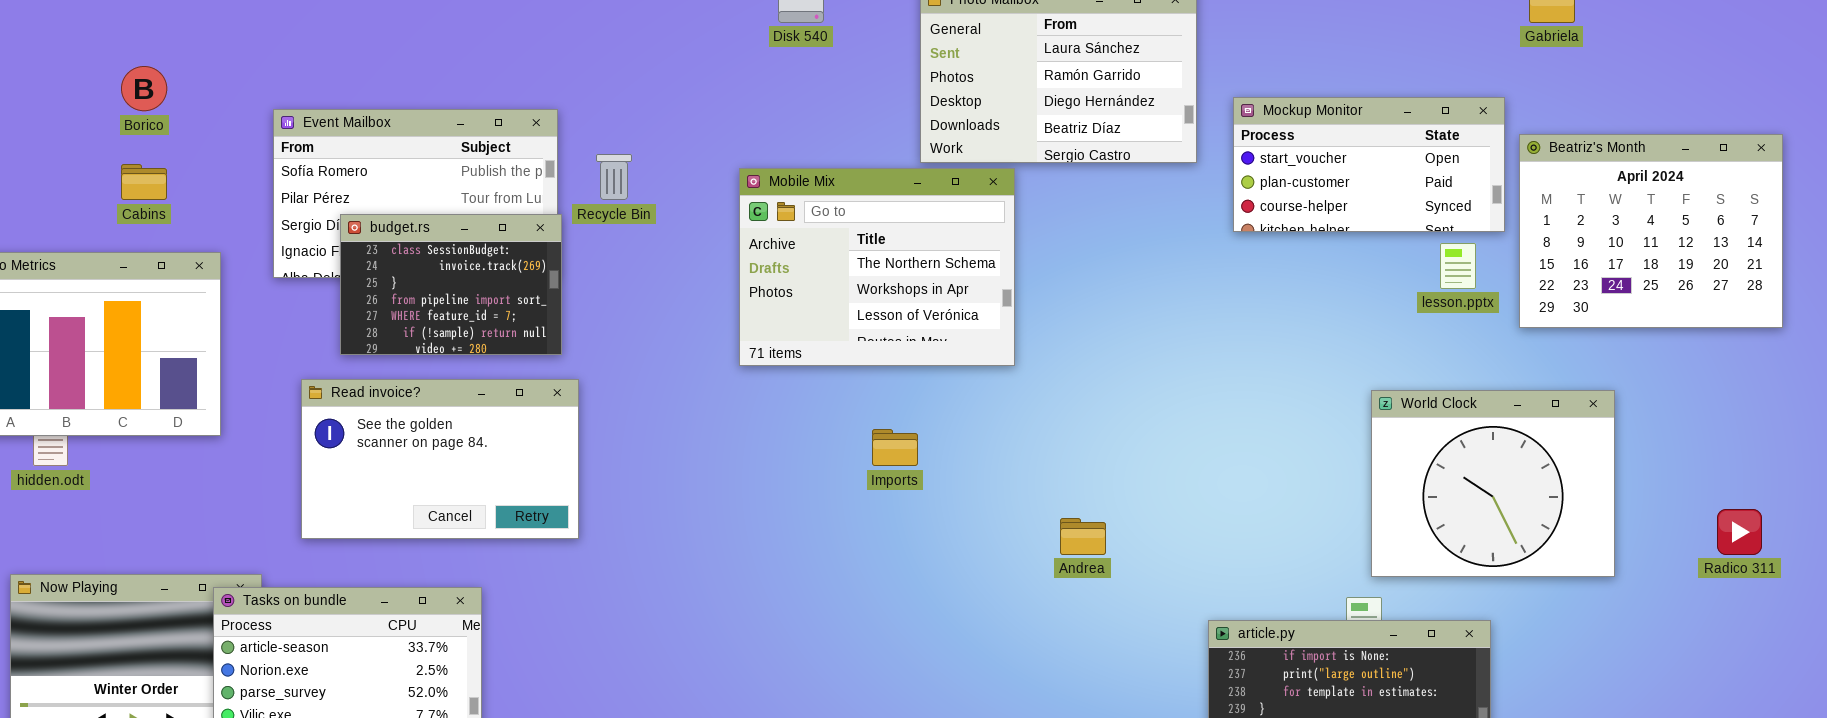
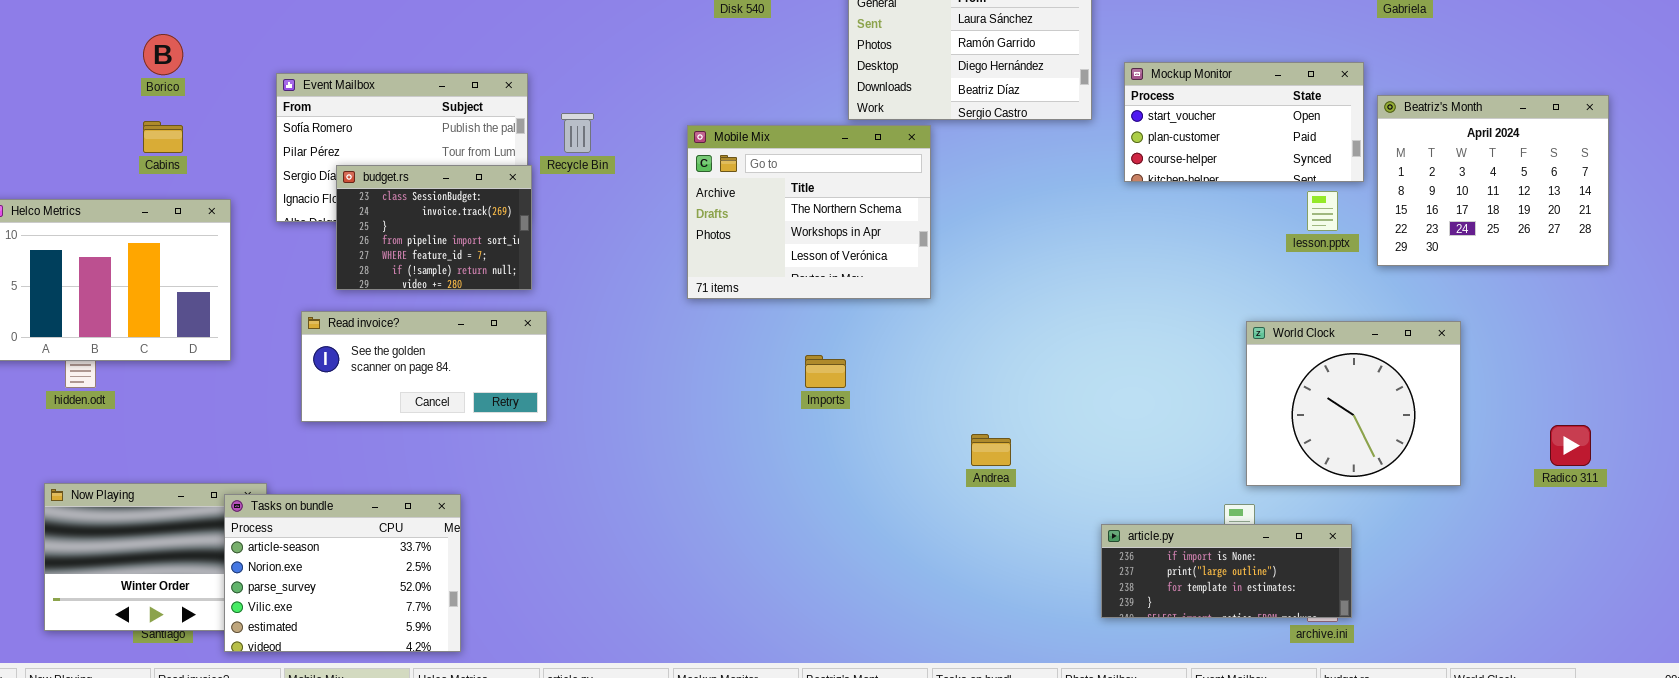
Read invoice?: [301,379,579,539] -> [301,311,547,422], resized

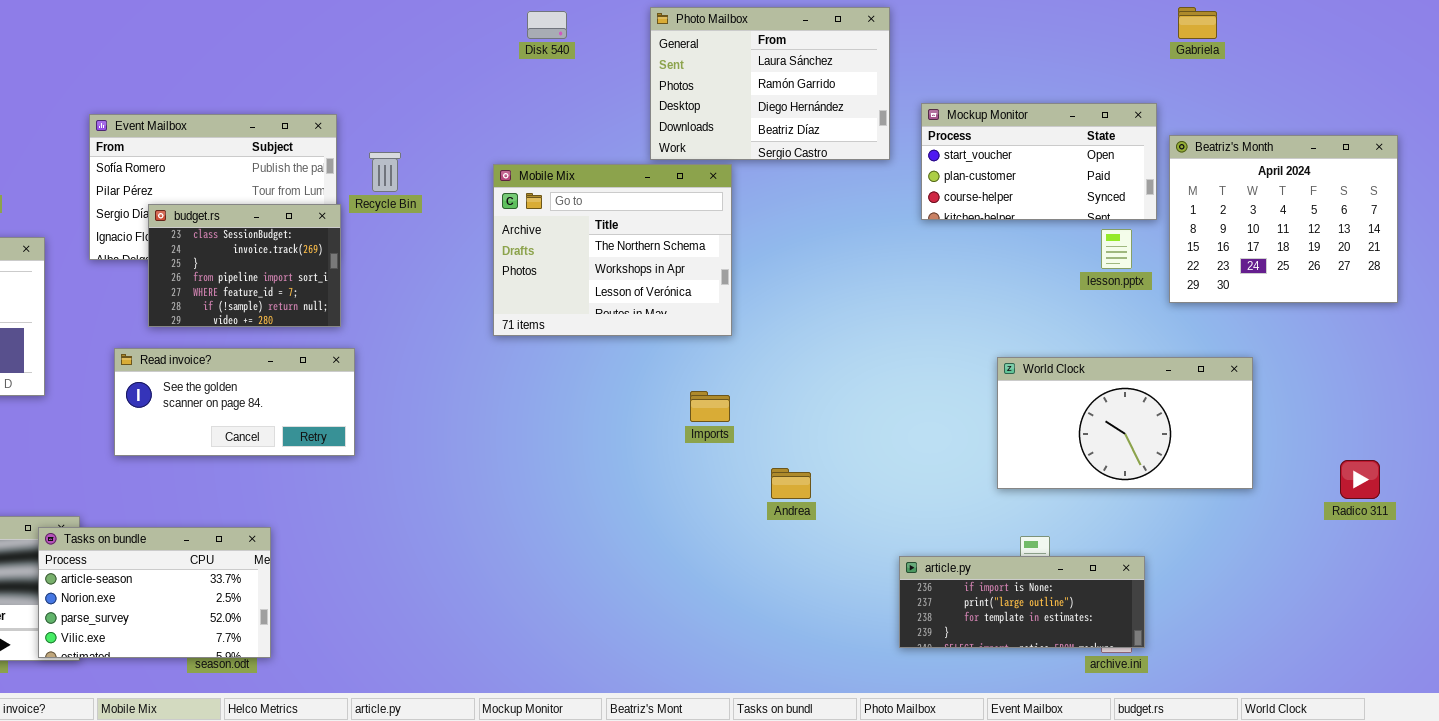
World Clock: [1246,321,1461,486] -> [997,357,1253,489], resized
Imports: [805,355,846,388] -> [690,391,730,422], moved
Tasks on bundle: [224,494,461,652] -> [38,527,271,658], resized

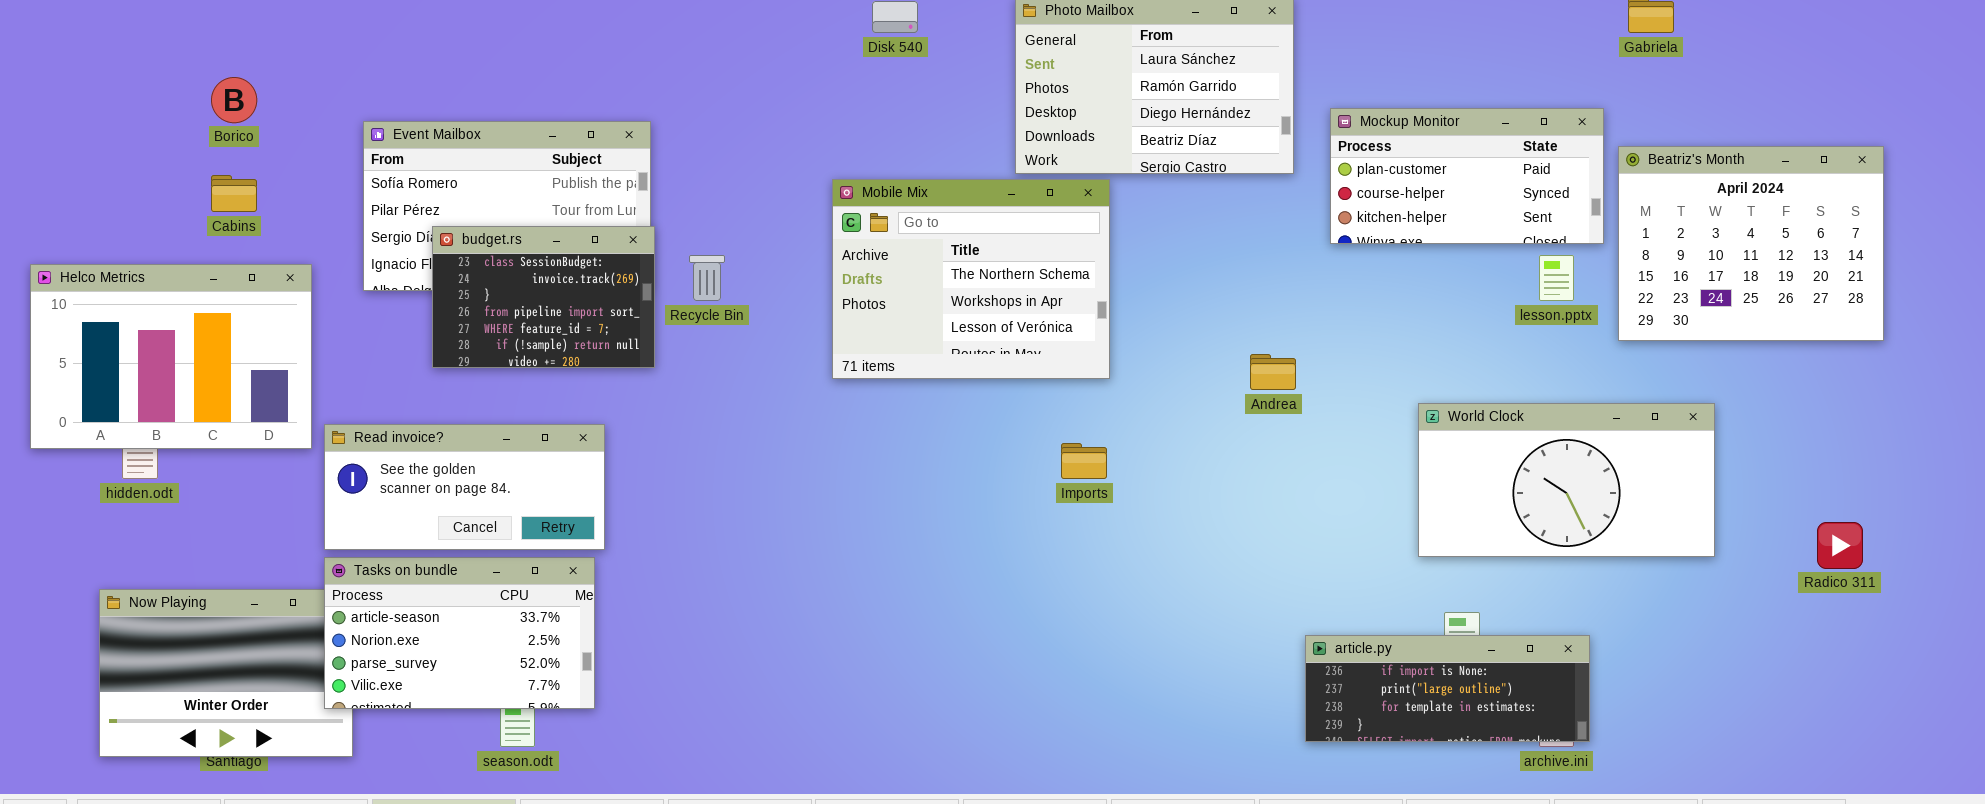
Mockup Monitor: [921,103,1157,220] -> [1330,108,1604,244], scrolled down 1 row
Recycle Bin: [369,152,401,192] -> [689,255,725,301], moved
Read invoice?: [114,348,355,456] -> [324,424,605,550], moved
Andrea: [771,468,811,499] -> [1250,354,1296,390], moved
Tasks on bundle: [38,527,271,658] -> [324,557,595,709], moved

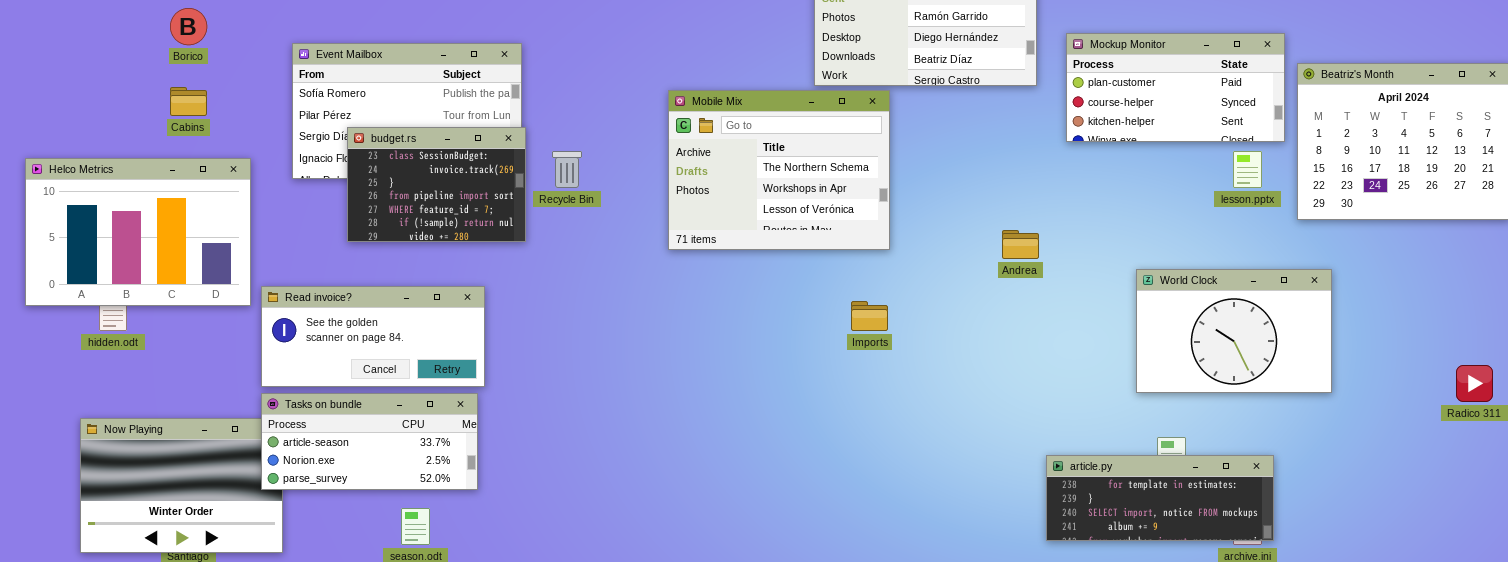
World Clock: [1418,403,1715,557] -> [1136,269,1332,393], resized
Tasks on bundle: [324,557,595,709] -> [261,393,478,490], resized
article.py: [1305,635,1590,742] -> [1046,455,1274,541], scrolled down 2 rows

